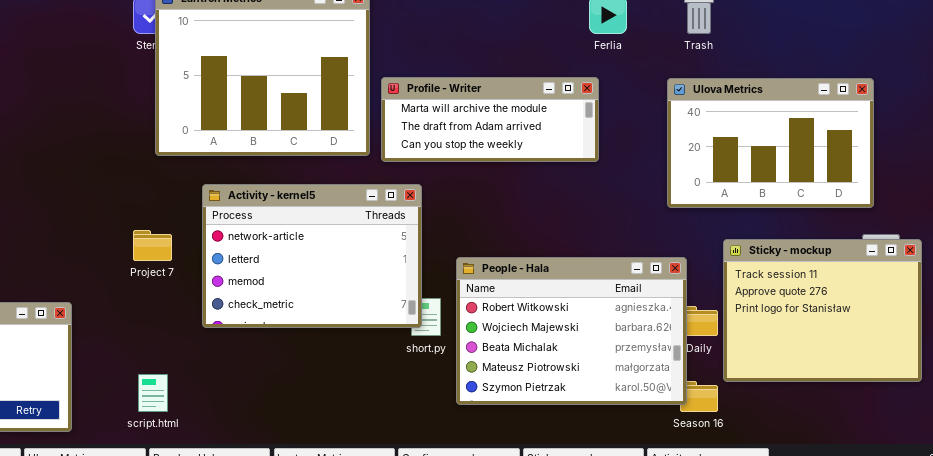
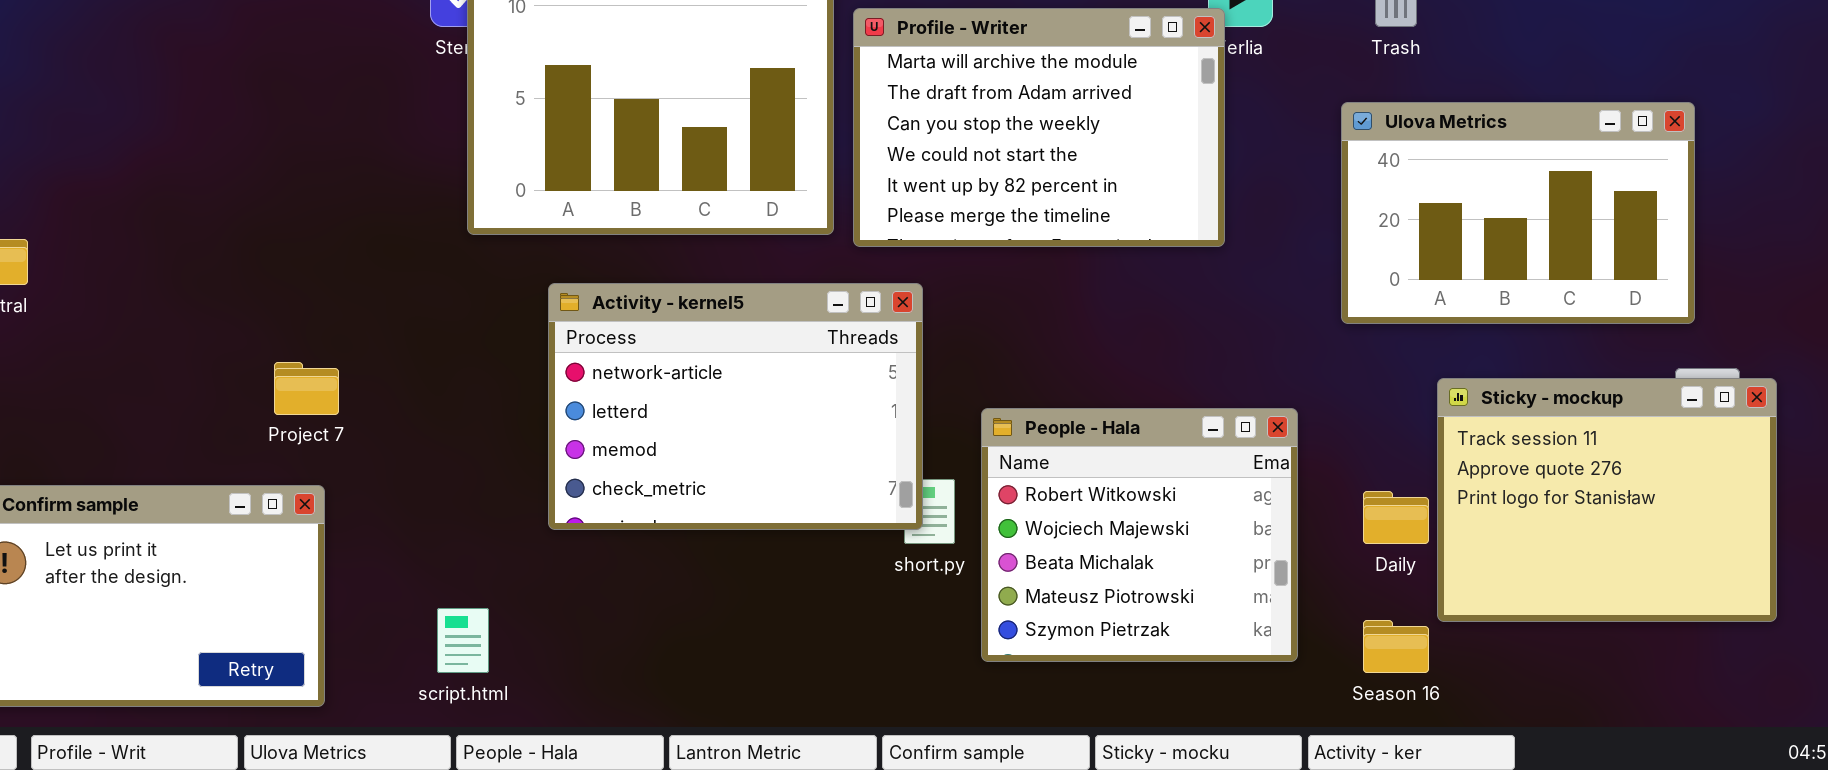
Profile - Writer: [381,77,599,162] -> [853,8,1225,247], resized
Project 7: [133,230,172,261] -> [274,362,339,415], moved
People - Hala: [456,257,687,405] -> [981,408,1298,662], resized

